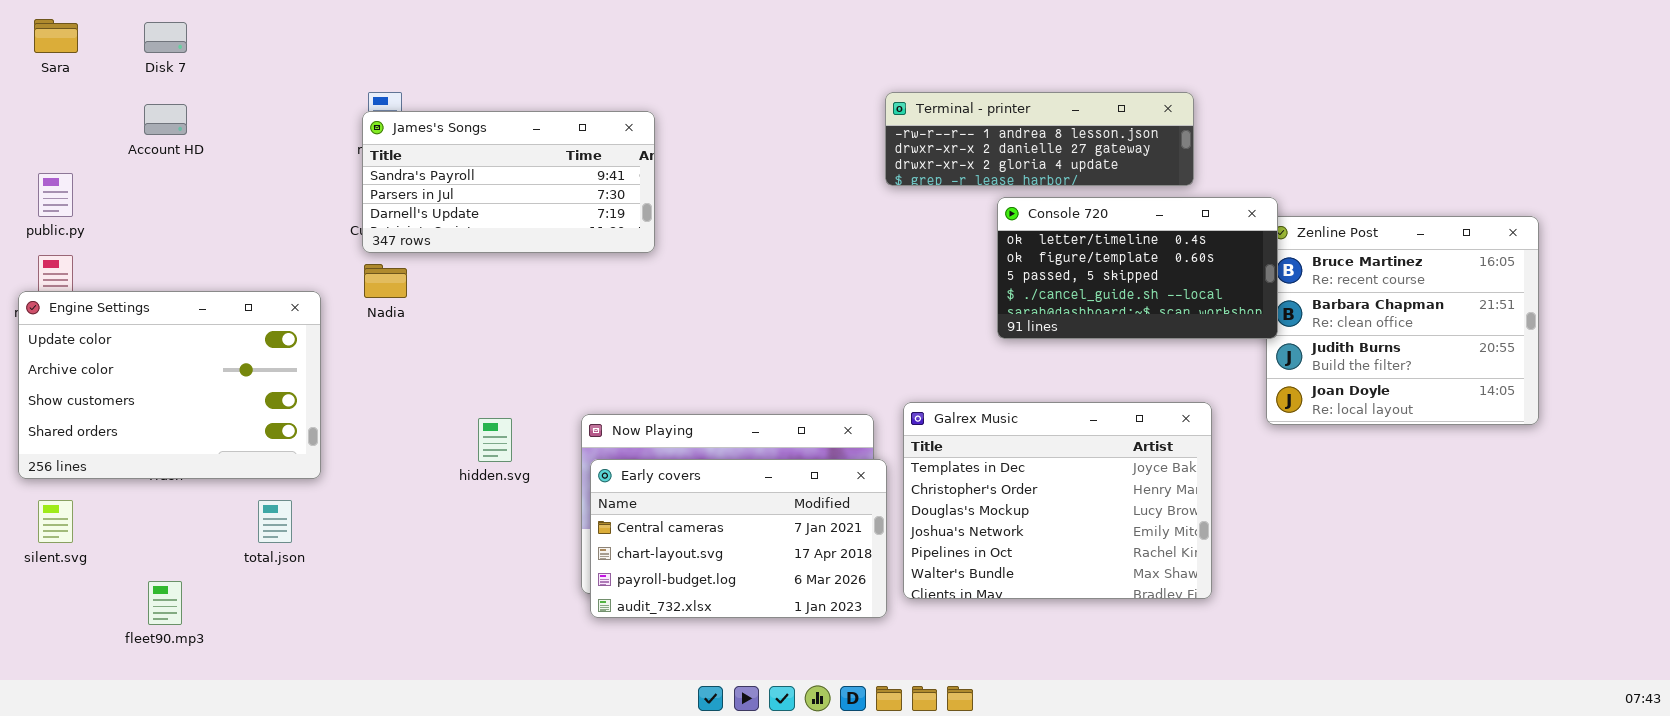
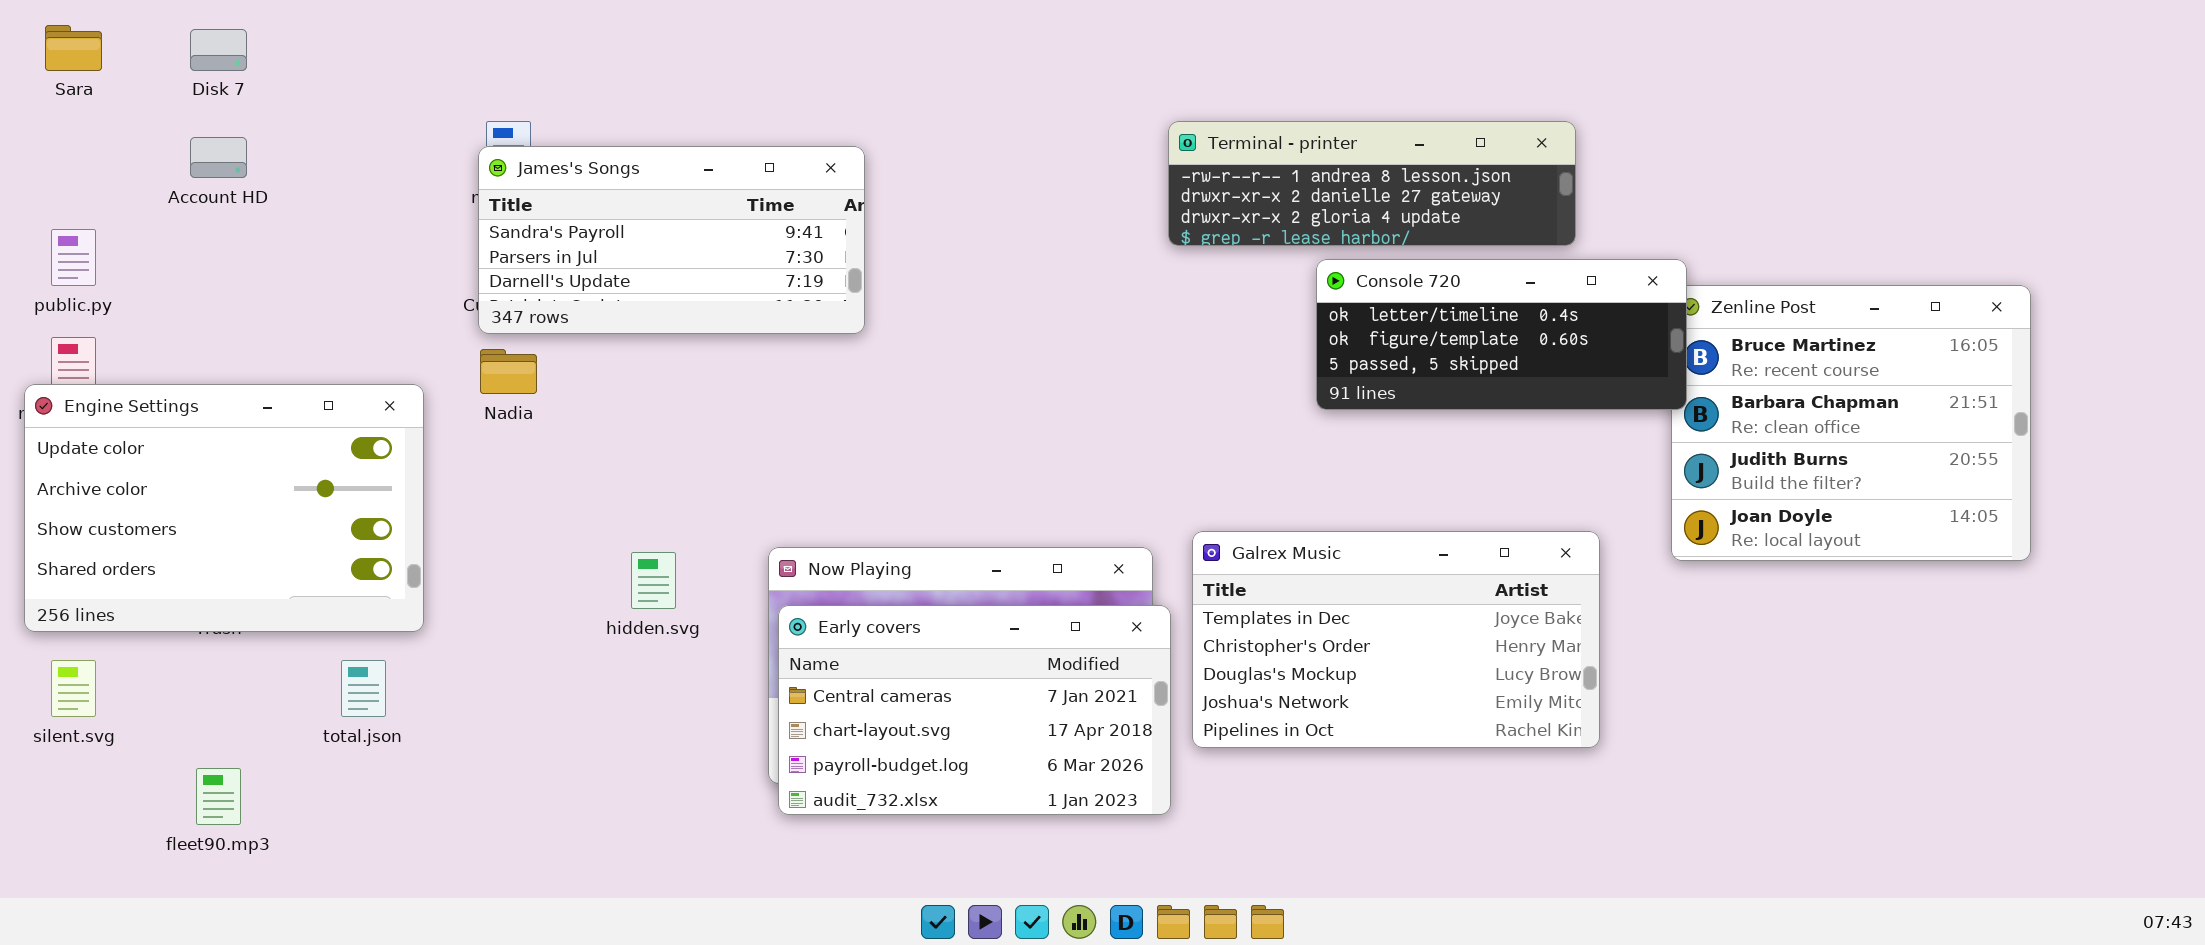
Console 720: [997,197,1278,339] -> [1316,259,1687,410], resized
Galrex Music: [903,402,1212,599] -> [1192,531,1600,748], resized

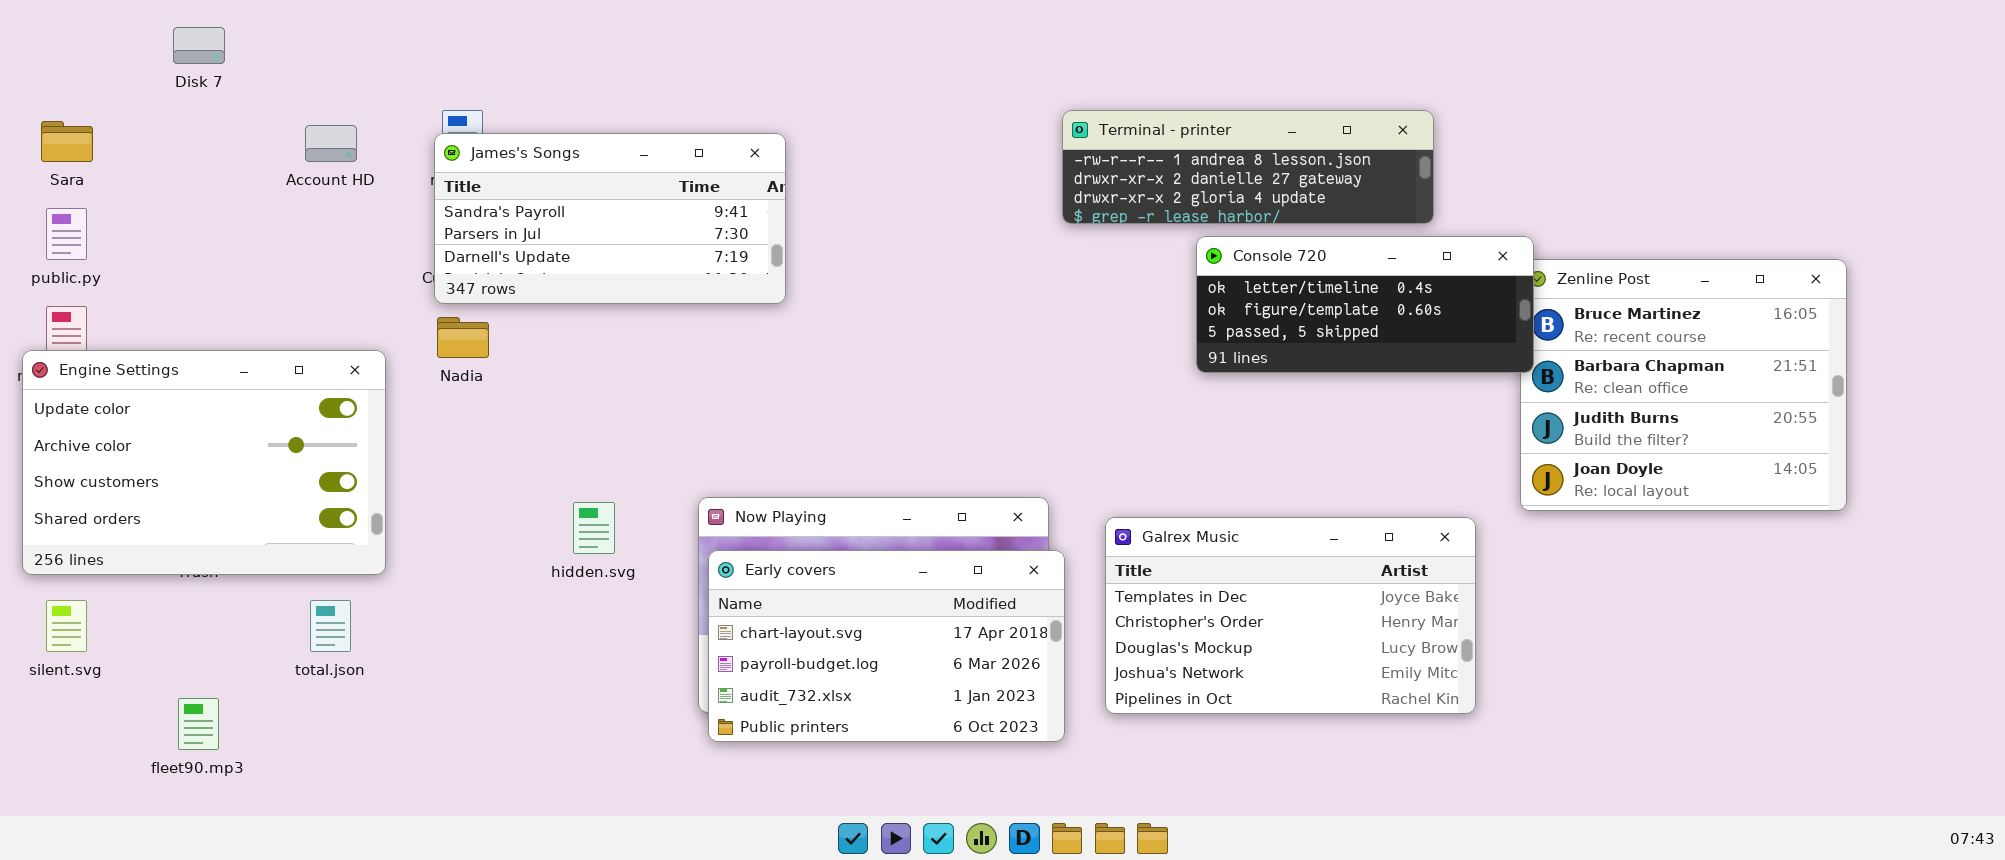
Sara: [45,25,102,71] -> [41,121,93,162], moved
Account HD: [190,137,247,178] -> [305,125,357,162], moved
Galrex Music: [1192,531,1600,748] -> [1105,517,1476,714], moved
Early covers: [778,605,1171,815] -> [708,550,1065,742], scrolled down 1 row

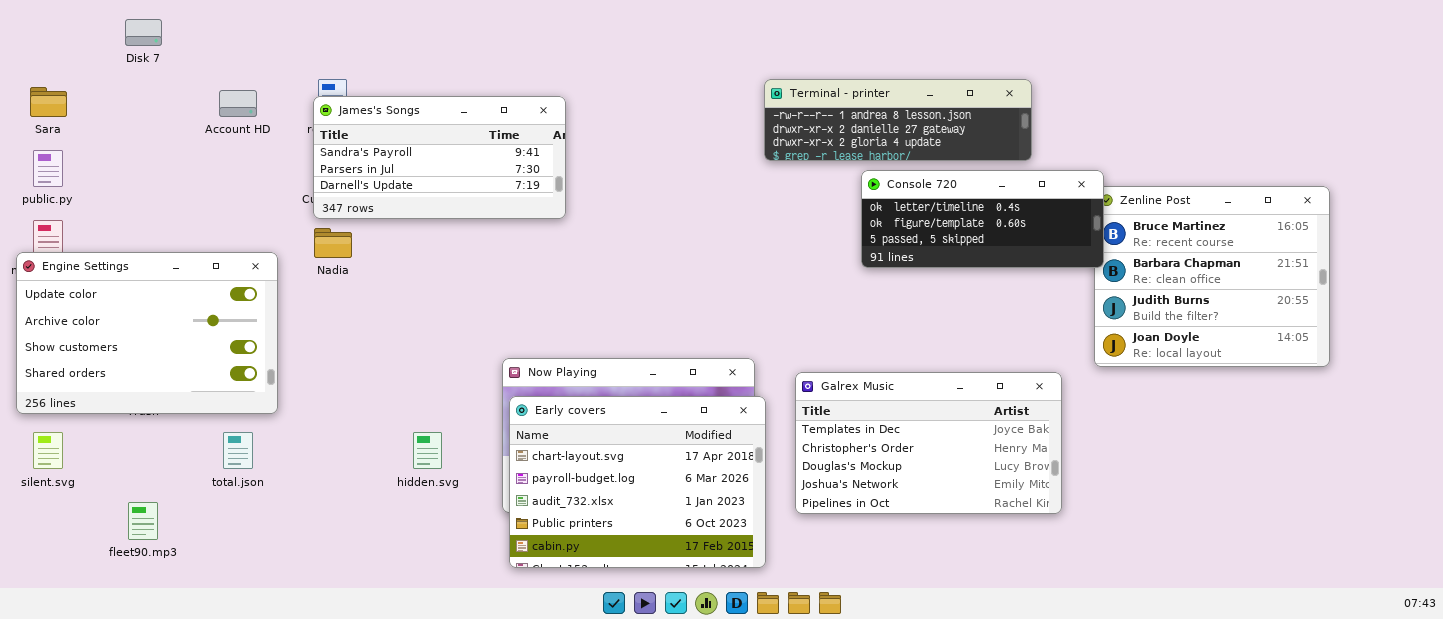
hidden.svg: [573,502,615,554] -> [413,432,442,469], moved
Early covers: [708,550,1065,742] -> [509,396,766,568], resized

